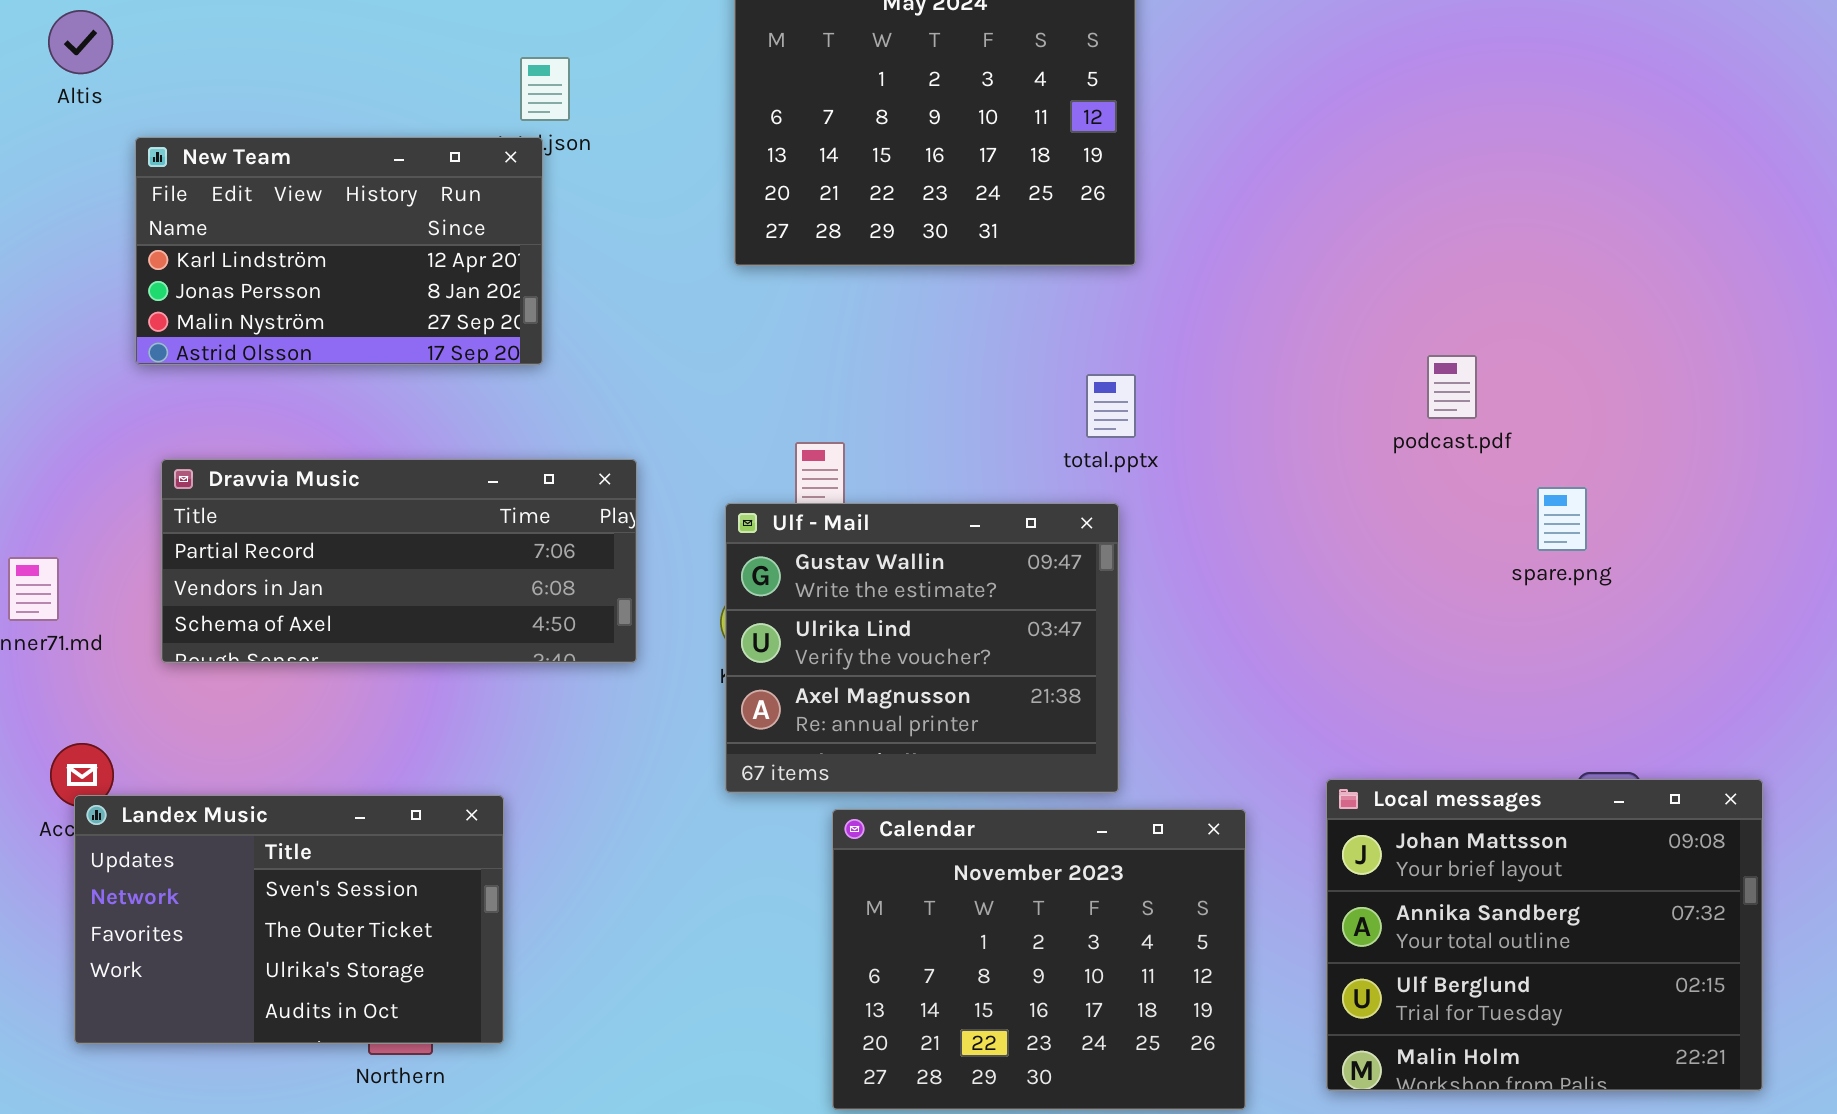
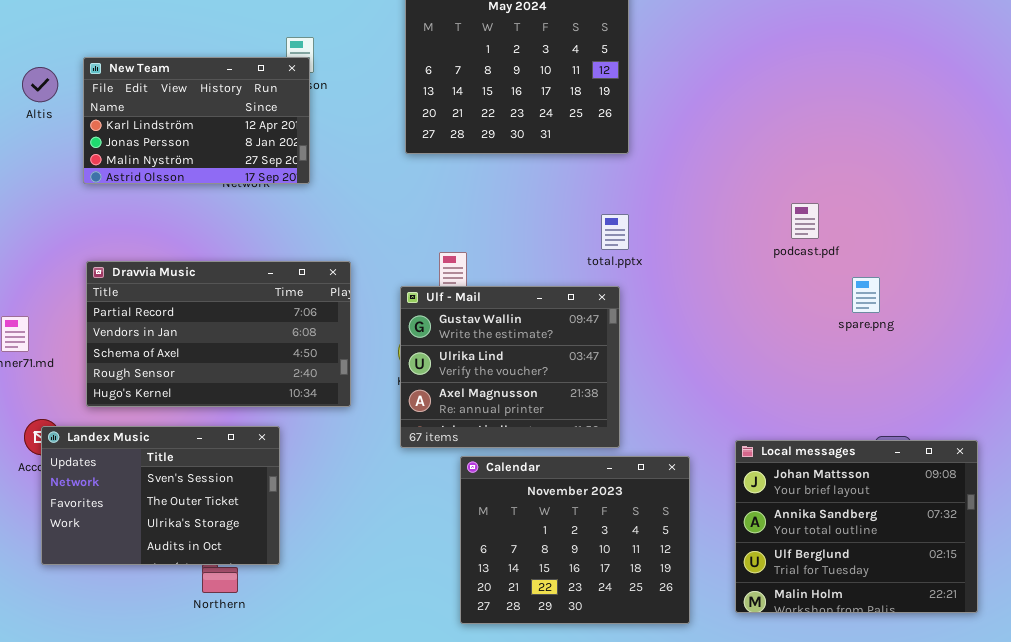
Altis: [48,10,113,74] -> [22,67,58,102], moved
New Team: [135,137,543,365] -> [83,57,310,184], moved
Dravvia Music: [161,459,637,663] -> [86,261,351,407], resized
Landex Music: [74,795,504,1044] -> [41,426,280,565], moved

